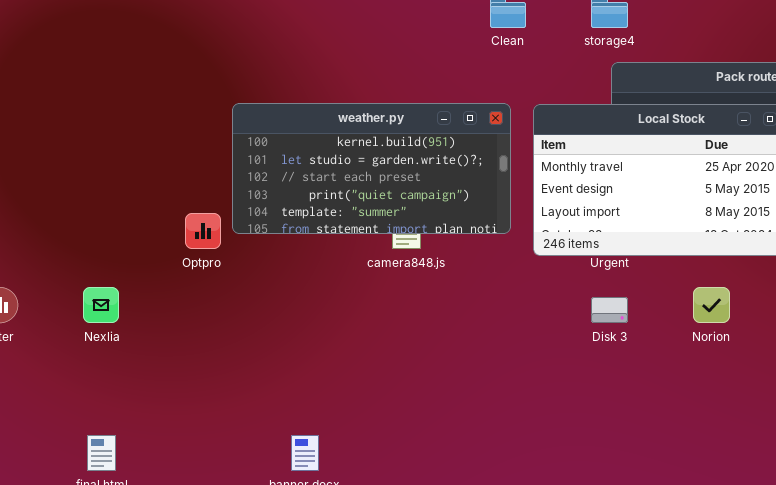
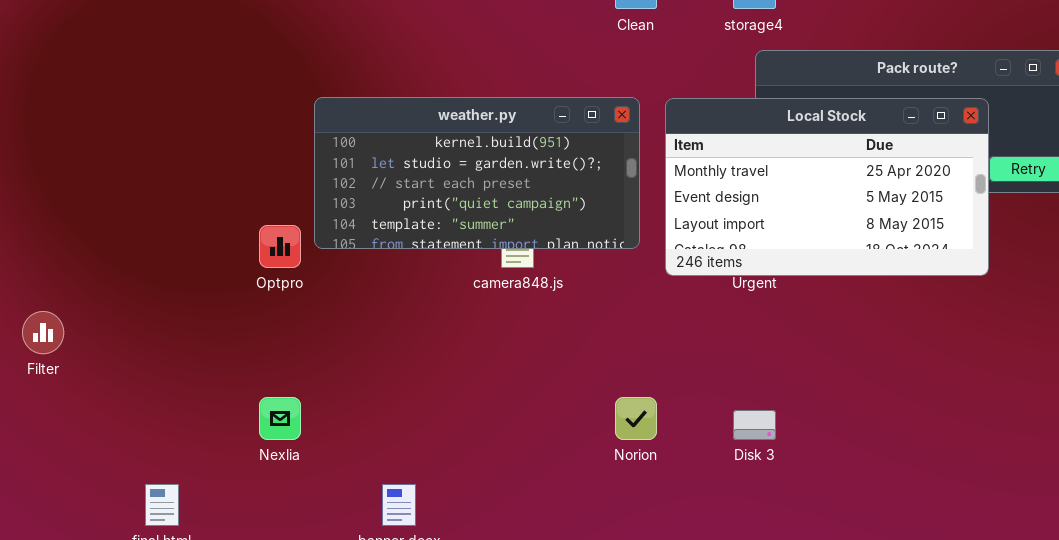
Nexlia: [83,287,119,323] -> [259,397,301,440], moved
Norion: [693,287,730,323] -> [615,397,657,440], moved
Disk 3: [591,297,628,323] -> [733,410,776,440], moved

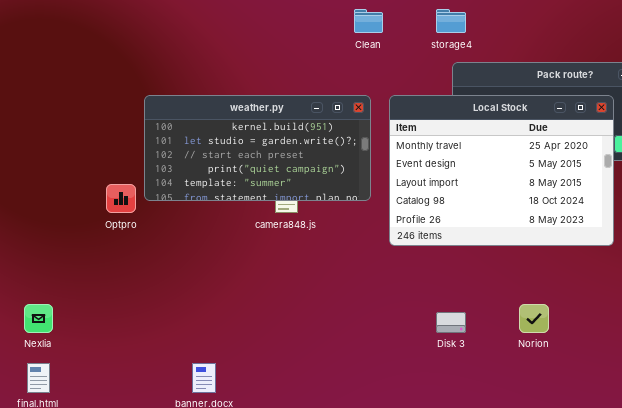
Local Stock: [665,98,989,276] -> [389,95,614,246], resized
Nexlia: [259,397,301,440] -> [24,304,53,333], moved
Norion: [615,397,657,440] -> [519,304,549,333], moved

